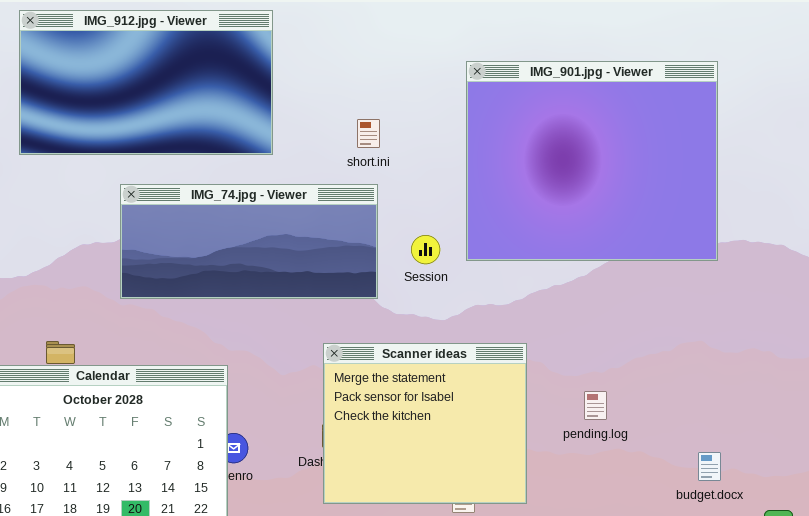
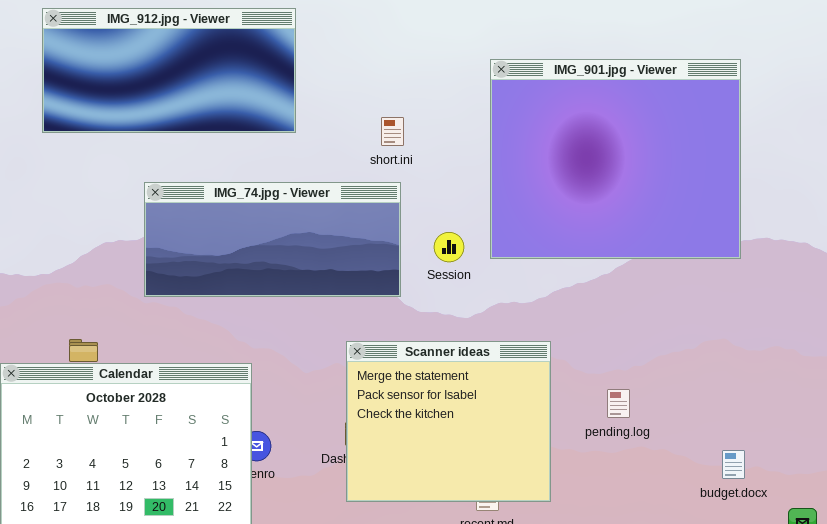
IMG_912.jpg - Viewer: [19,10,273,155] -> [42,8,296,133], resized

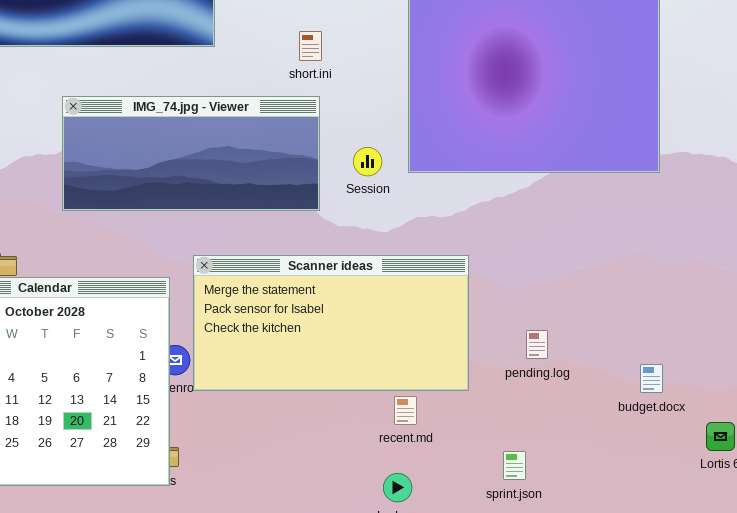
Scanner ideas: [346,341,551,502] -> [193,255,469,391], resized
pending.log: [607,389,630,418] -> [526,330,548,359], moved

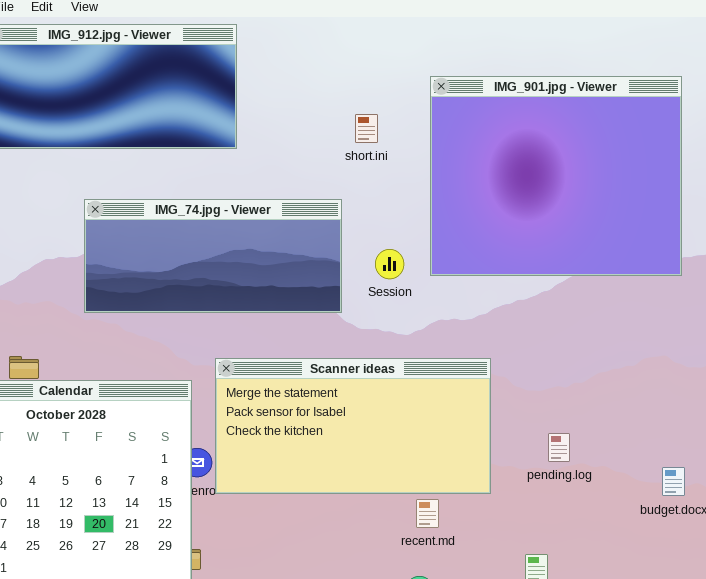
short.ini: [299,31,322,61] -> [355,114,378,143], moved

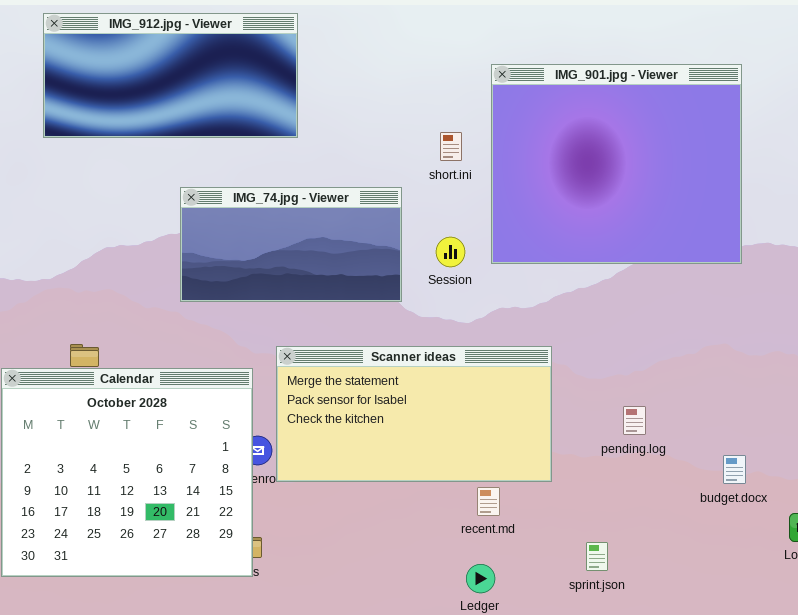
short.ini: [355,114,378,143] -> [440,132,462,161], moved
IMG_74.jpg - Viewer: [84,199,342,313] -> [180,187,402,302], resized
pending.log: [548,433,570,462] -> [623,406,646,435], moved

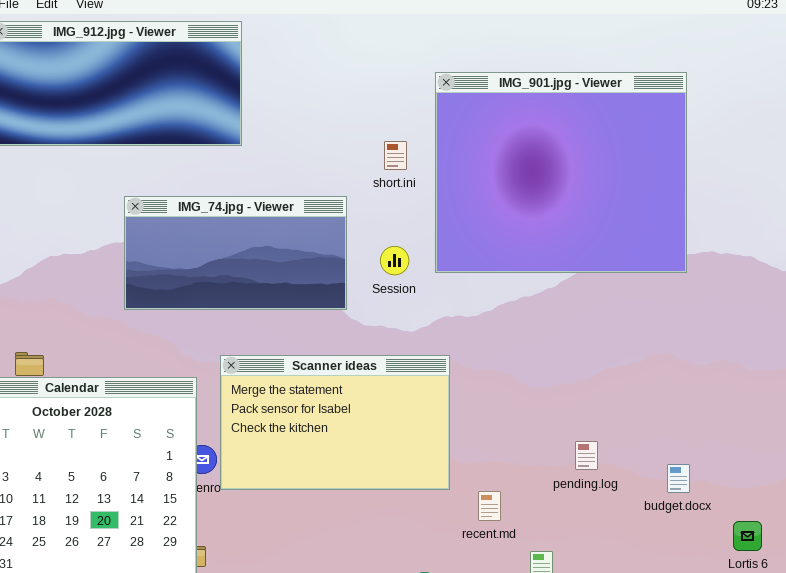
Scanner ideas: [276,346,552,482] -> [220,355,450,490], resized
pending.log: [623,406,646,435] -> [575,441,598,470], moved
recent.md: [477,487,500,516] -> [478,491,501,521], moved

